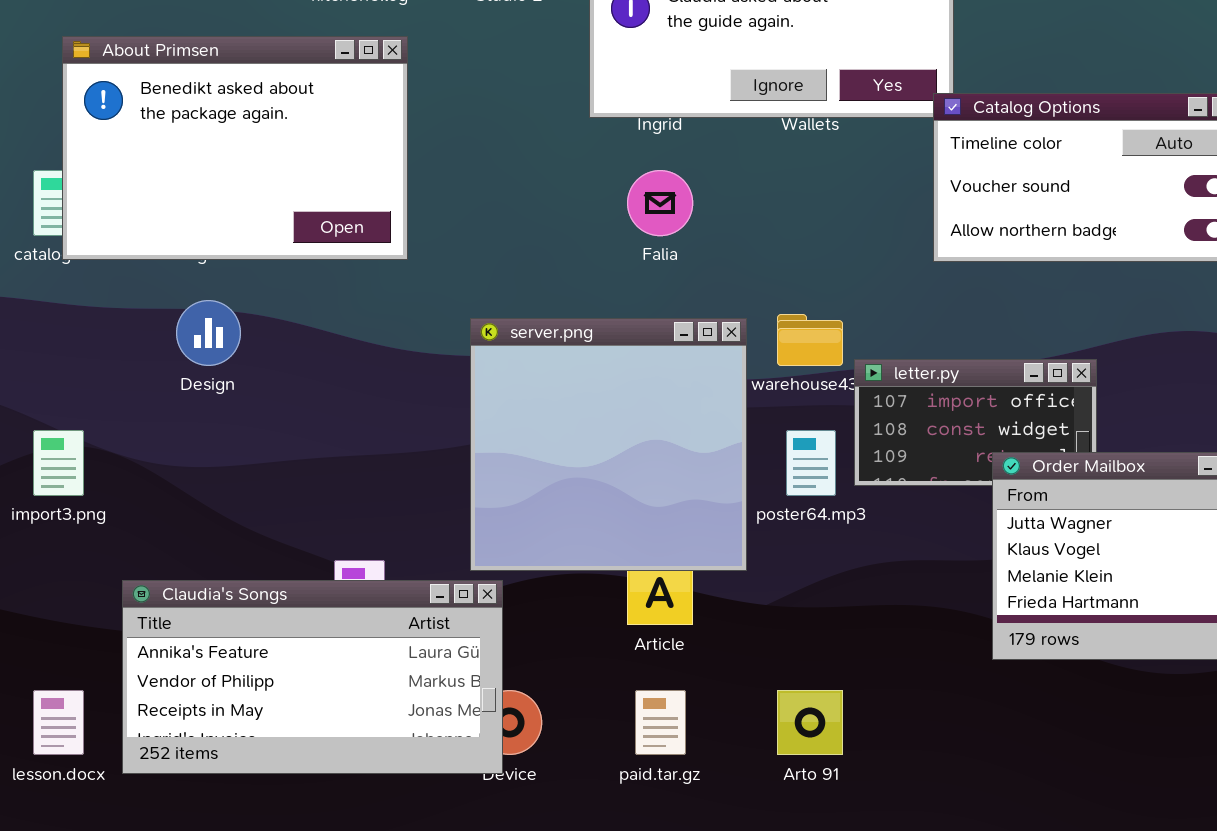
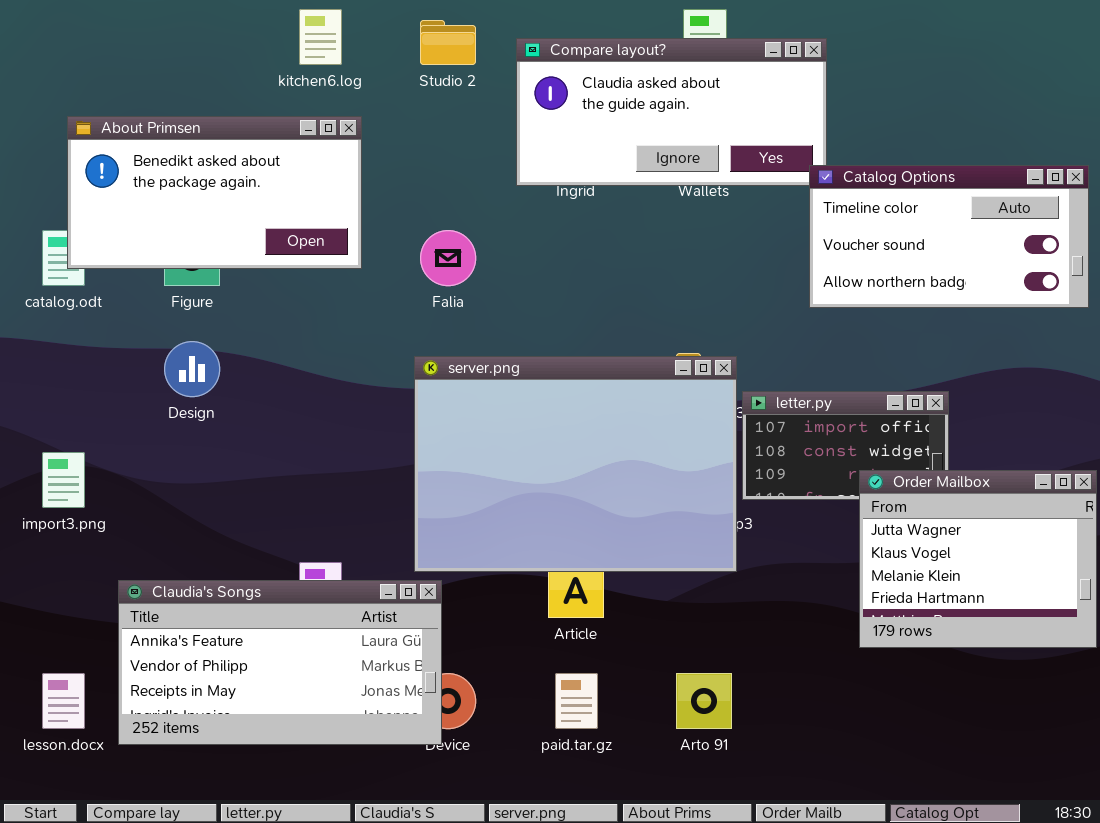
About Primsen: [62,36,408,260] -> [67,116,362,269], resized
Falia: [627,170,693,236] -> [420,230,476,286], moved
server.png: [470,318,747,571] -> [414,356,737,572], resized

